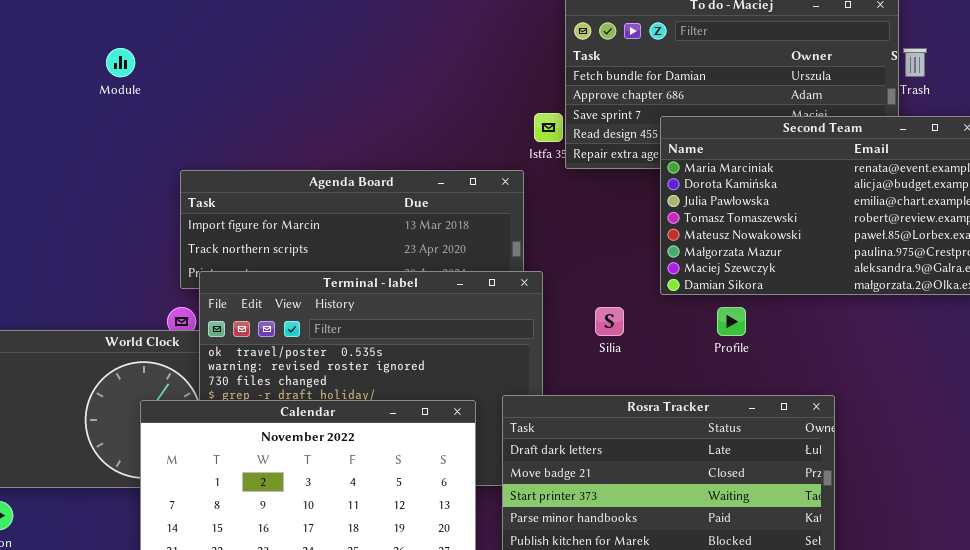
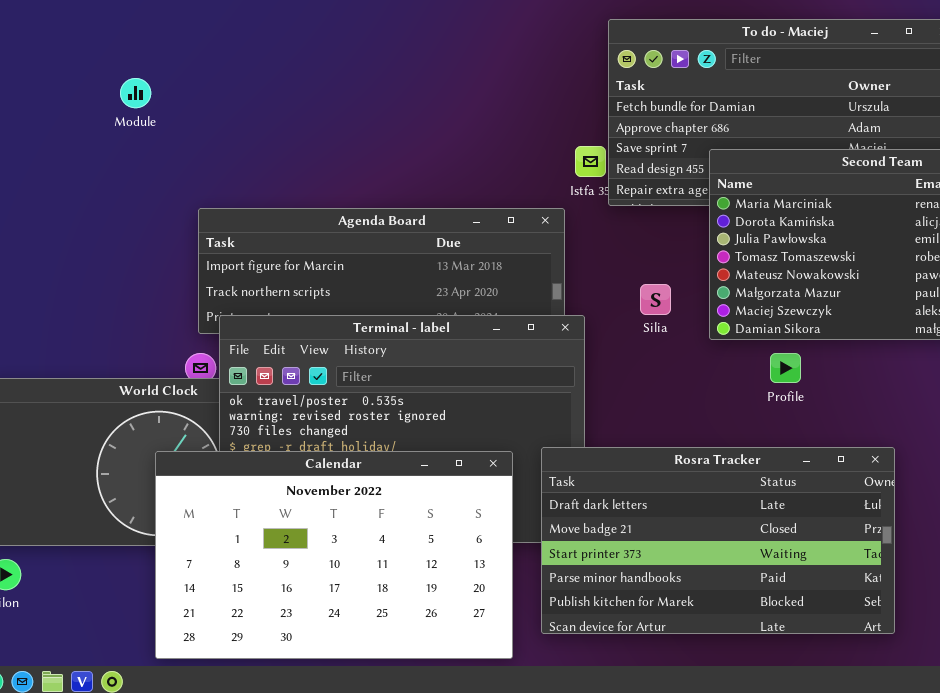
Silia: [595,307,624,336] -> [640,284,671,315], moved

